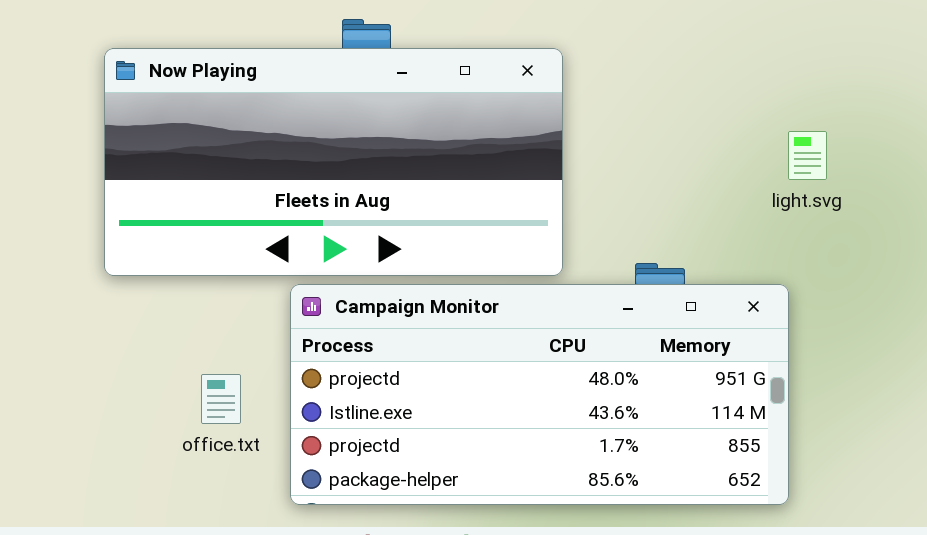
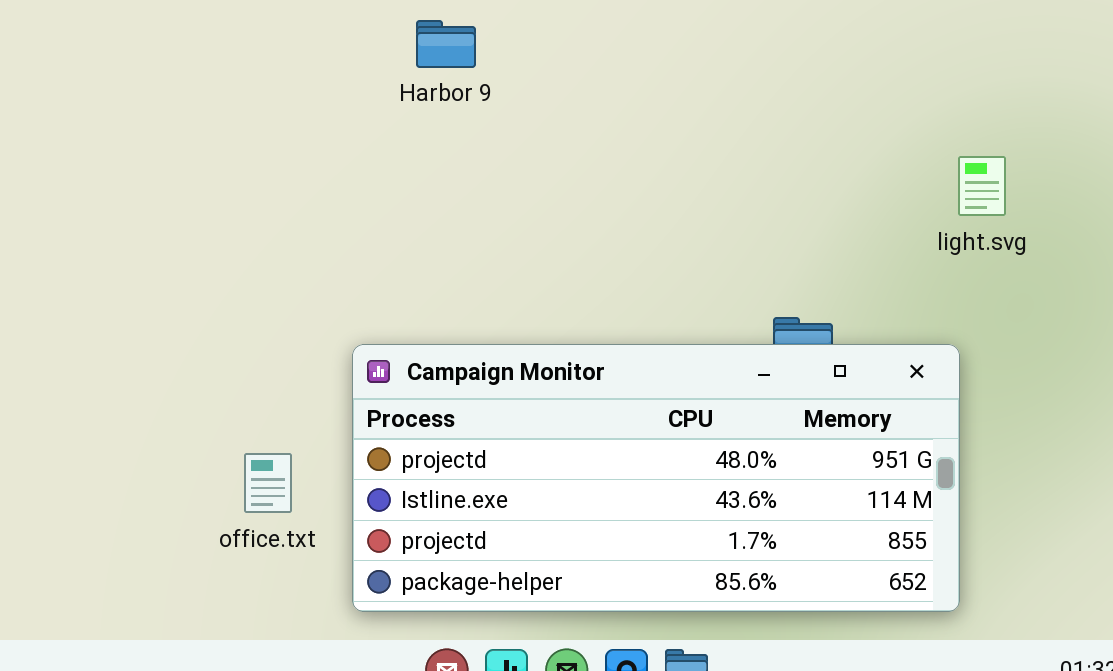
Now Playing: [104,48,563,276] -> none, closed

